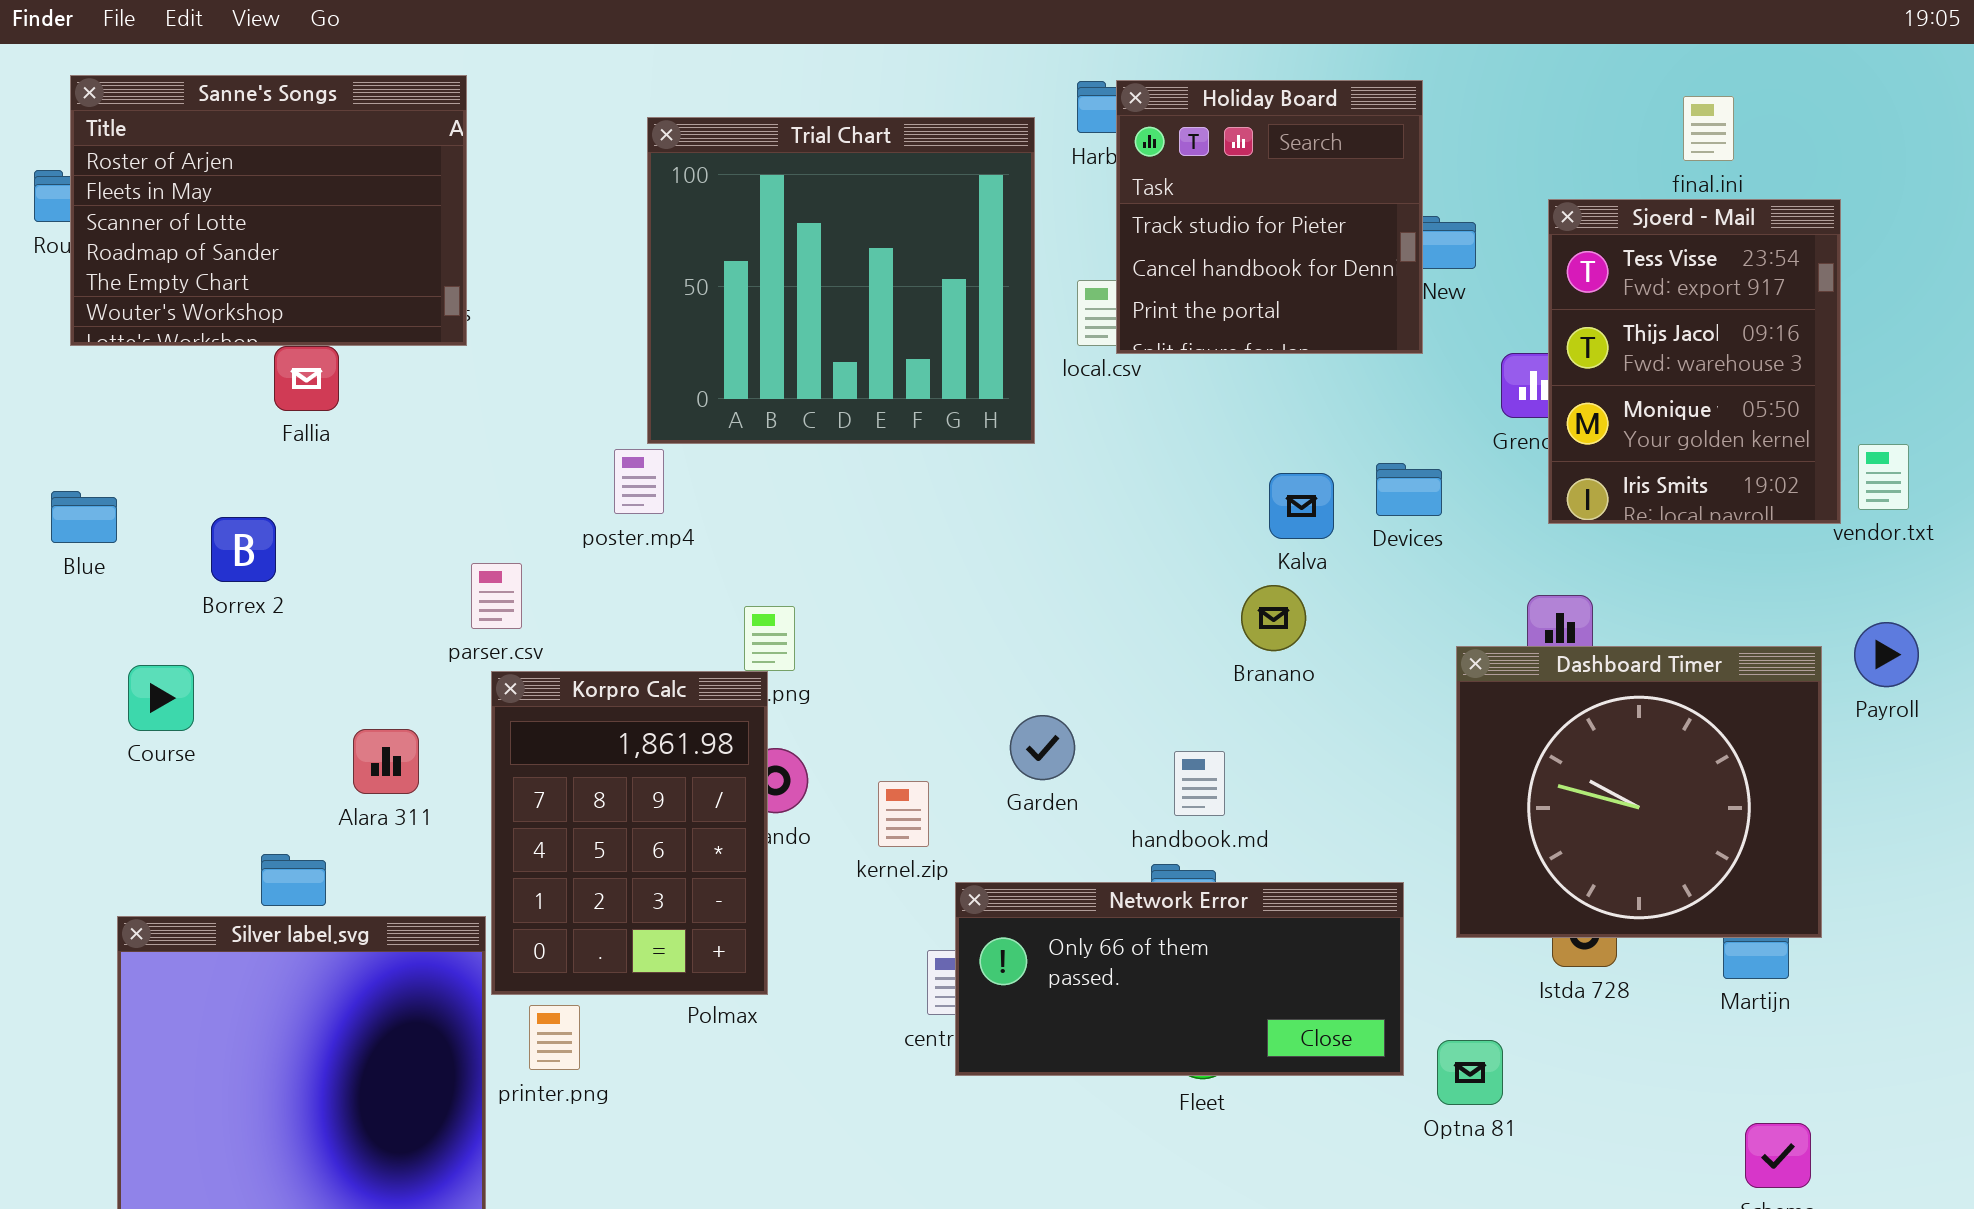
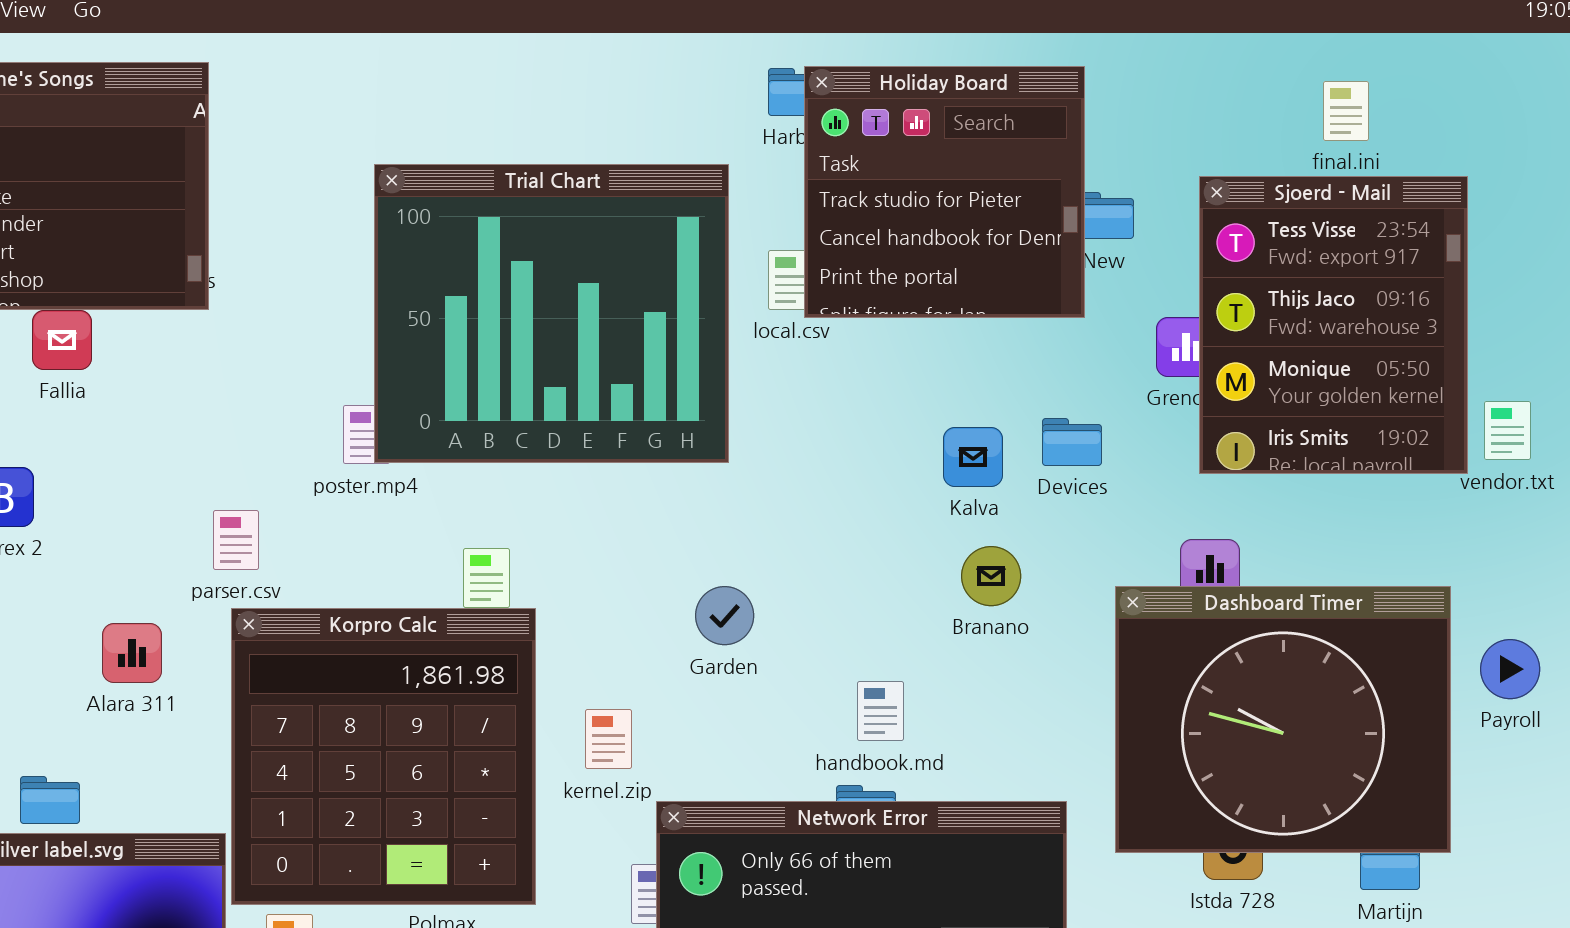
Trial Chart: [647,117,1035,444] -> [374,164,729,463], moved
Branano: [1241,585,1306,651] -> [961,546,1021,606], moved
Payroll: [1854,622,1919,687] -> [1480,639,1540,699], moved
Korpro Calc: [491,671,768,995] -> [231,608,536,905], resized
Garden: [1010,715,1075,780] -> [695,586,754,645], moved
Alara 311: [353,729,419,794] -> [102,623,162,683], moved

